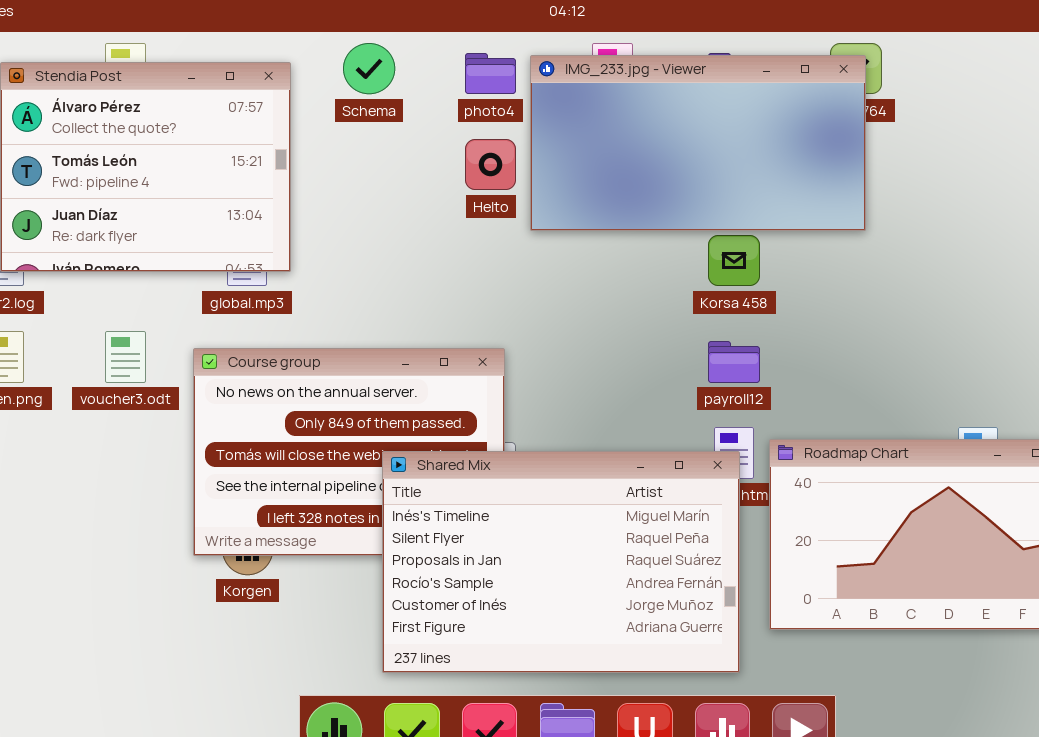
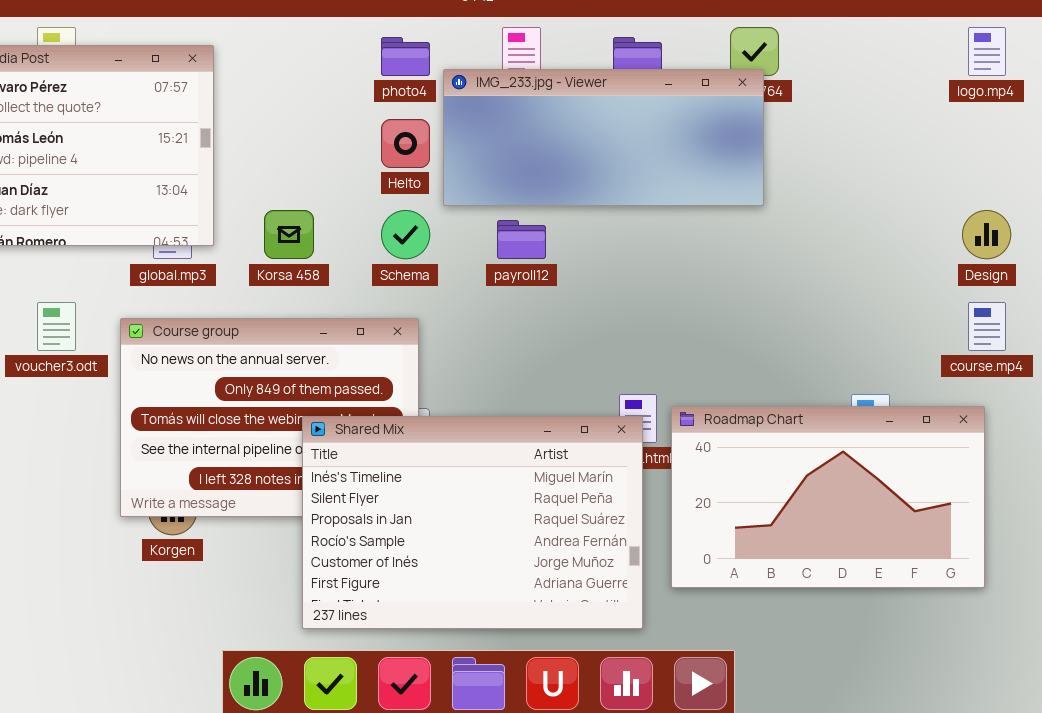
Schema: [343,43,395,94] -> [381,210,430,259], moved
IMG_233.jpg - Viewer: [530,55,866,231] -> [443,69,764,206], resized
Korsa 458: [708,235,760,286] -> [264,210,314,259], moved
payroll12: [708,341,760,383] -> [497,220,546,259], moved

